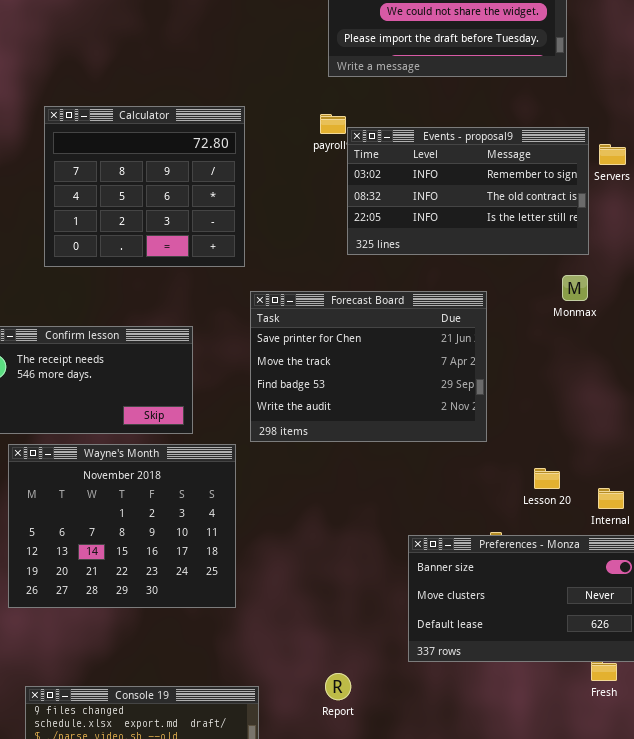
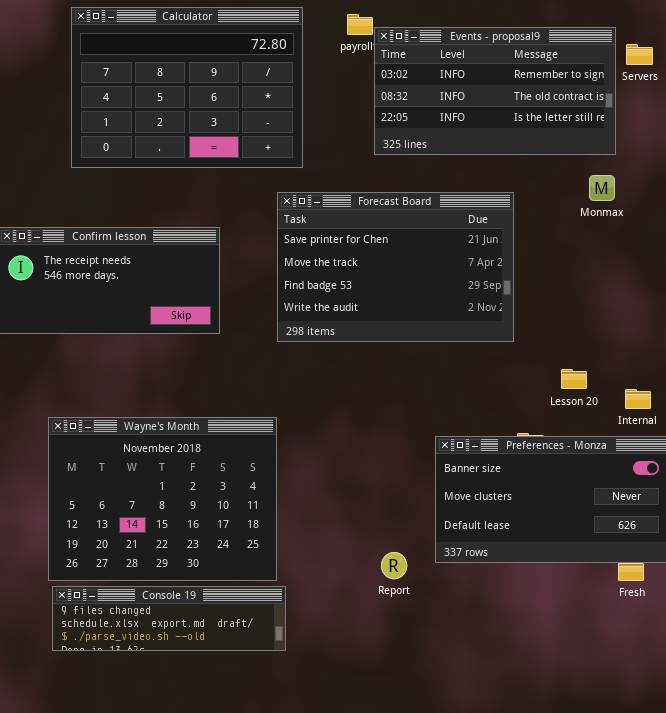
Calculator: [44,106,245,267] -> [71,7,303,168], resized
Wayne's Month: [8,444,236,608] -> [48,417,277,581], moved
Report: [325,673,351,700] -> [381,552,407,579], moved

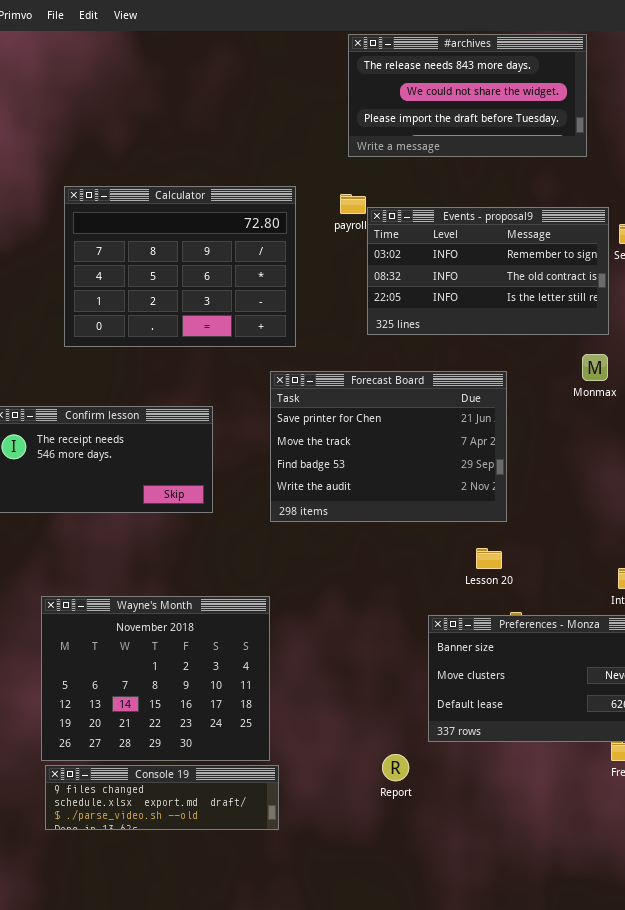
Lesson 20: [561,369,587,389] -> [476,548,502,569], moved
Report: [381,552,407,579] -> [382,754,409,781], moved

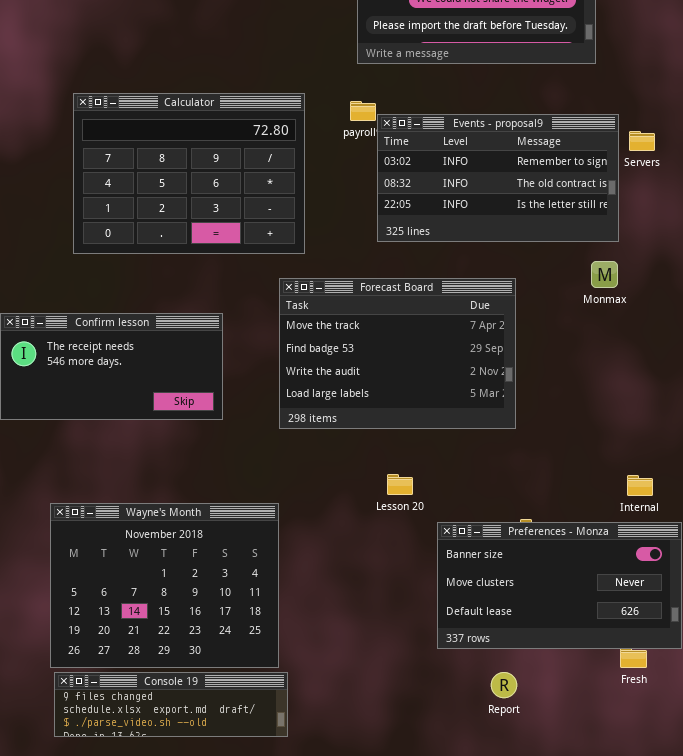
Forecast Board: [270,371,507,522] -> [279,278,516,429], scrolled down 1 row
Lesson 20: [476,548,502,569] -> [387,474,413,495], moved
Report: [382,754,409,781] -> [491,672,517,698], moved

